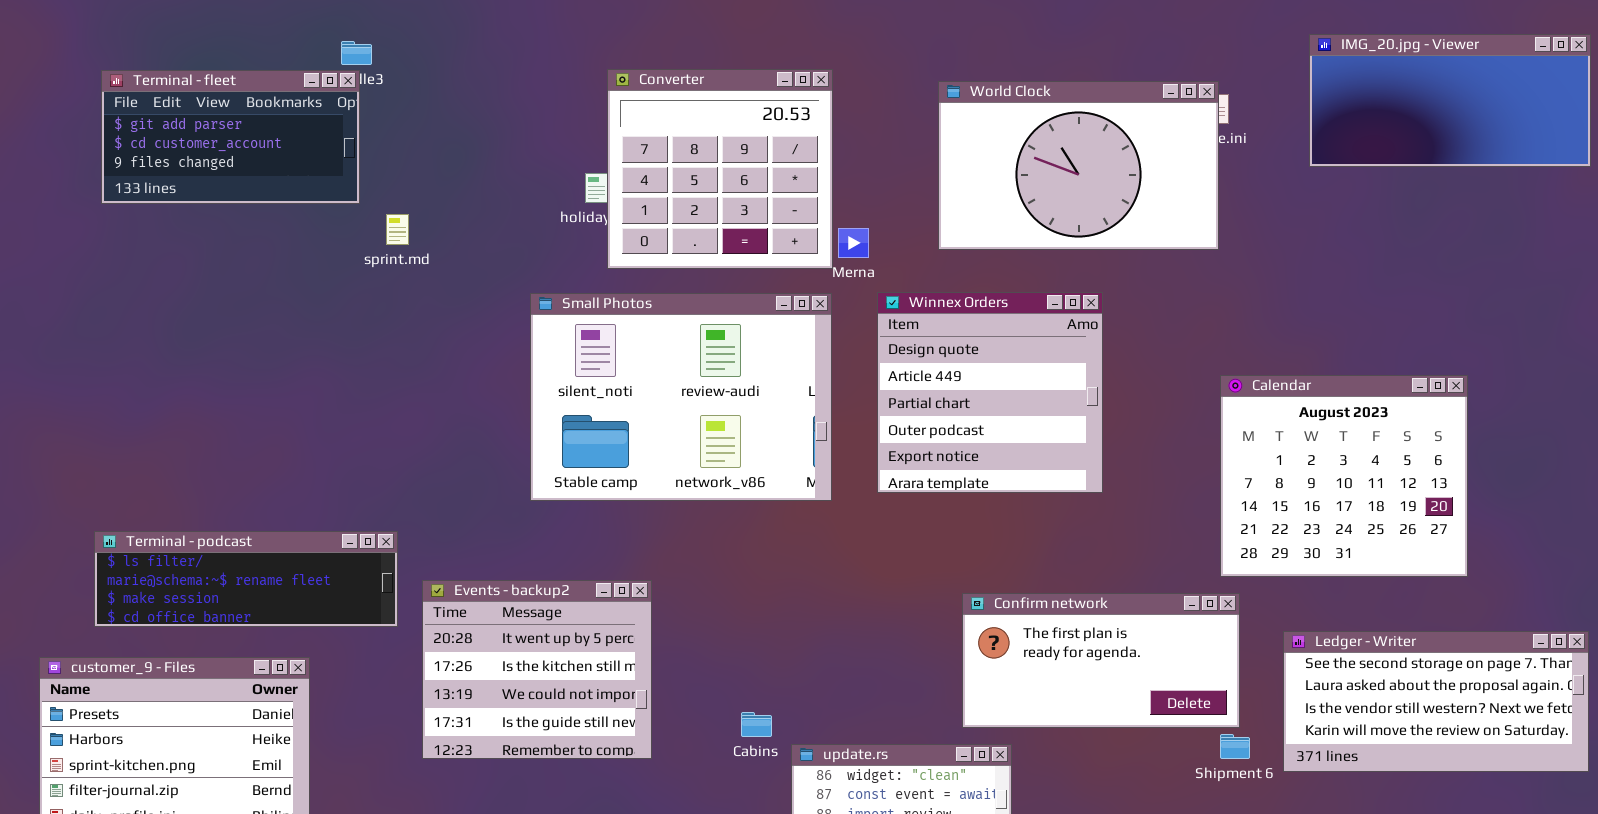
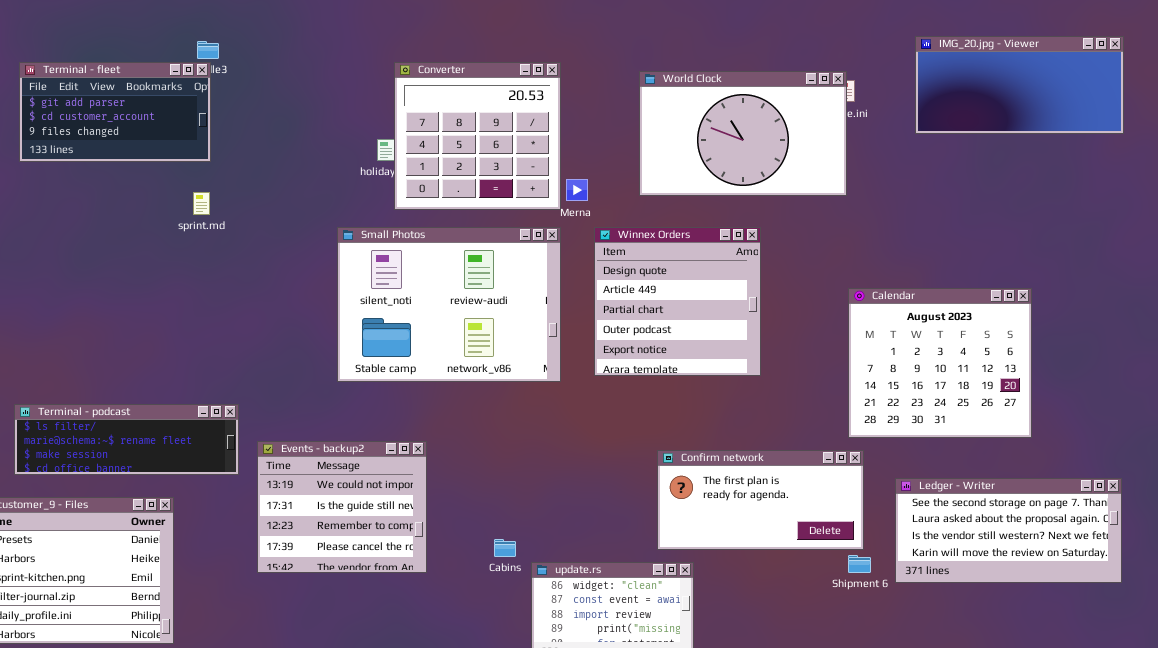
sprint.md: [386,214,409,245] -> [193,192,210,215], moved
Events - backup2: [422,580,652,759] -> [257,441,427,573], scrolled down 2 rows

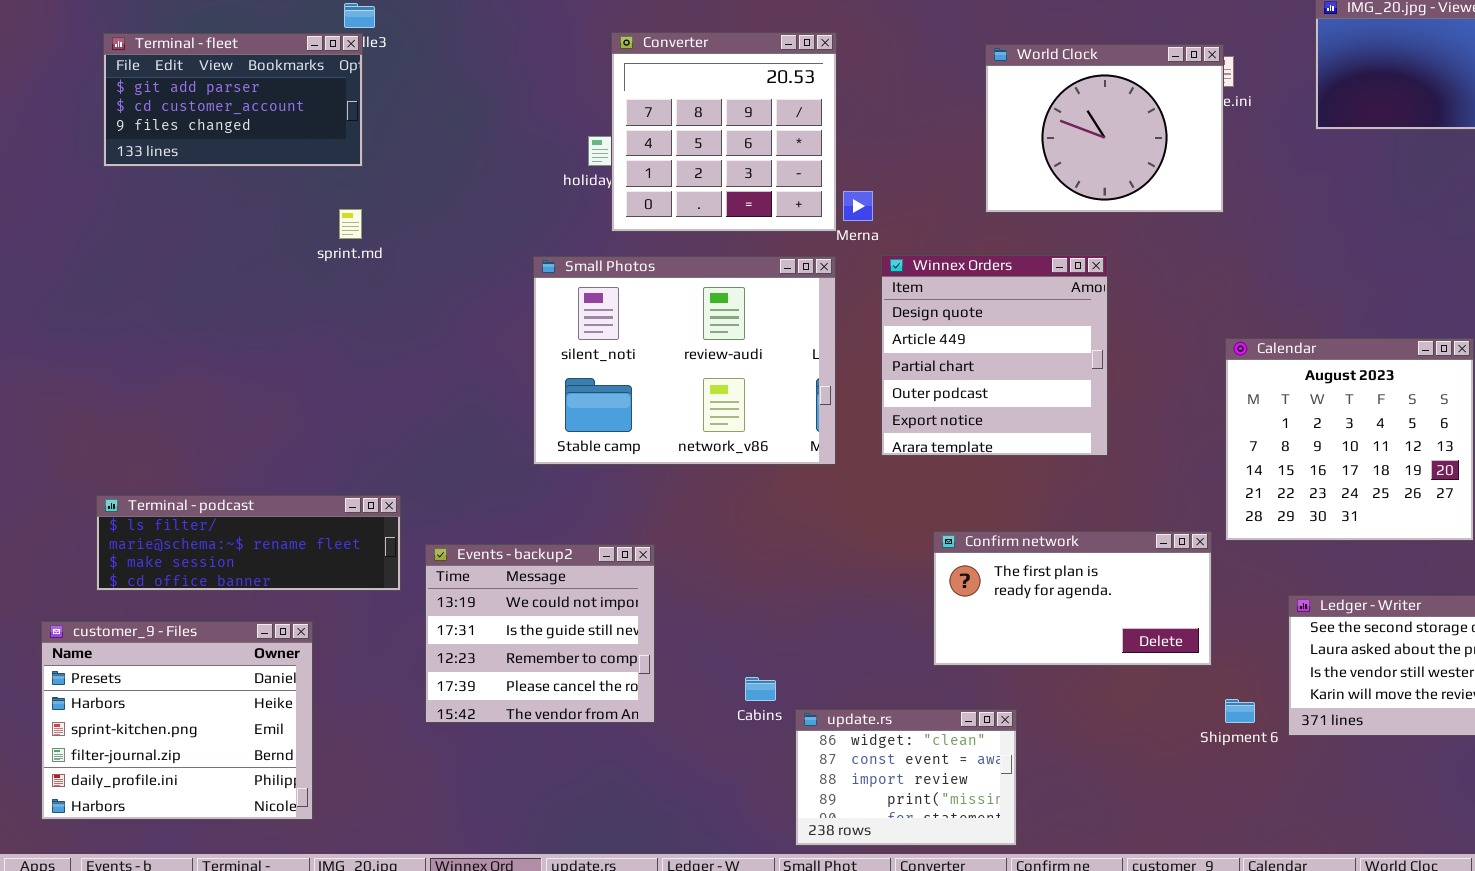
World Clock: [639,71,847,196] -> [985,44,1224,213], resized
Confirm network: [657,450,864,550] -> [933,531,1212,666], moved

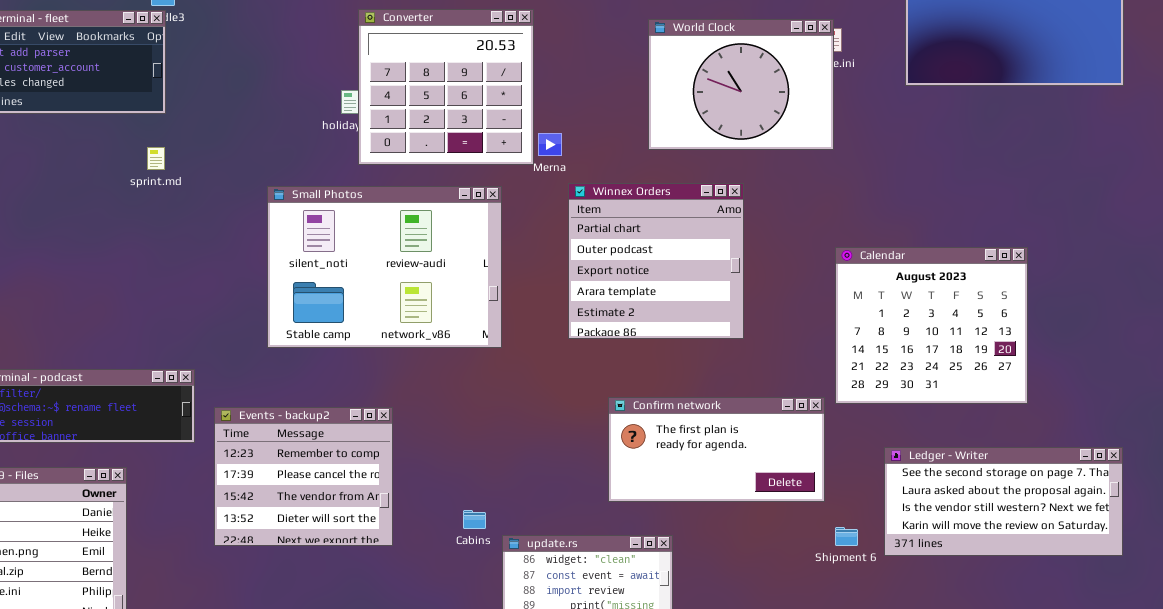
Winnex Orders: [881,255,1108,456] -> [568,183,744,339], scrolled down 2 rows
Small Photos: [533,256,836,465] -> [267,186,502,348], moved
Events - backup2: [425,544,655,723] -> [214,407,393,546], scrolled down 2 rows

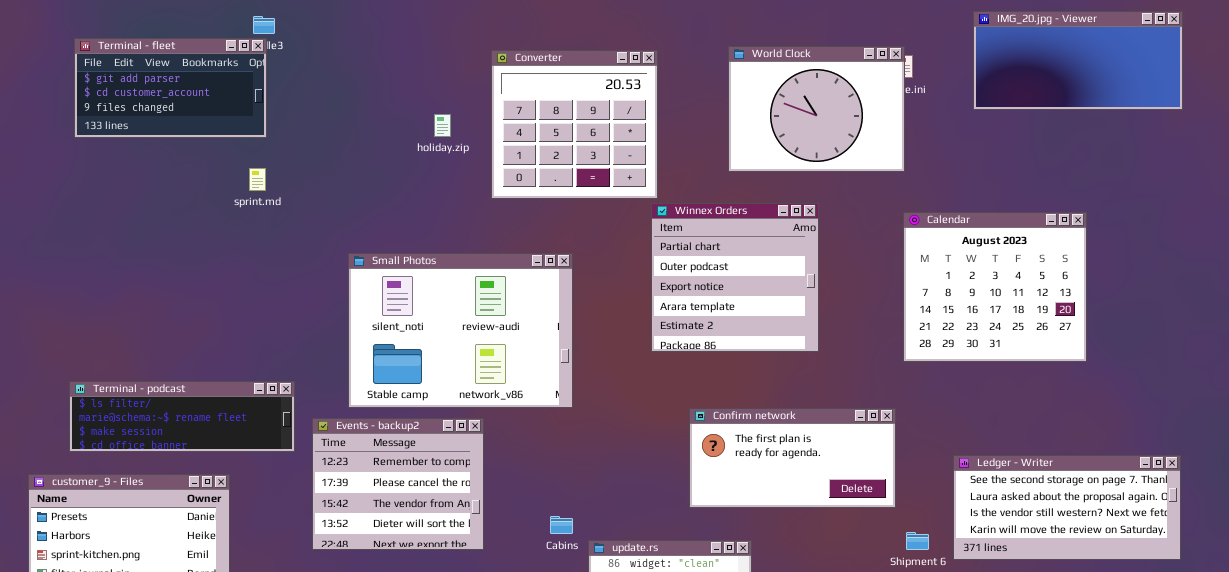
Converter: [358,9,534,165] -> [491,50,658,199], moved
Small Photos: [267,186,502,348] -> [348,253,573,408], moved
Calendar: [835,247,1028,404] -> [903,212,1087,362], moved

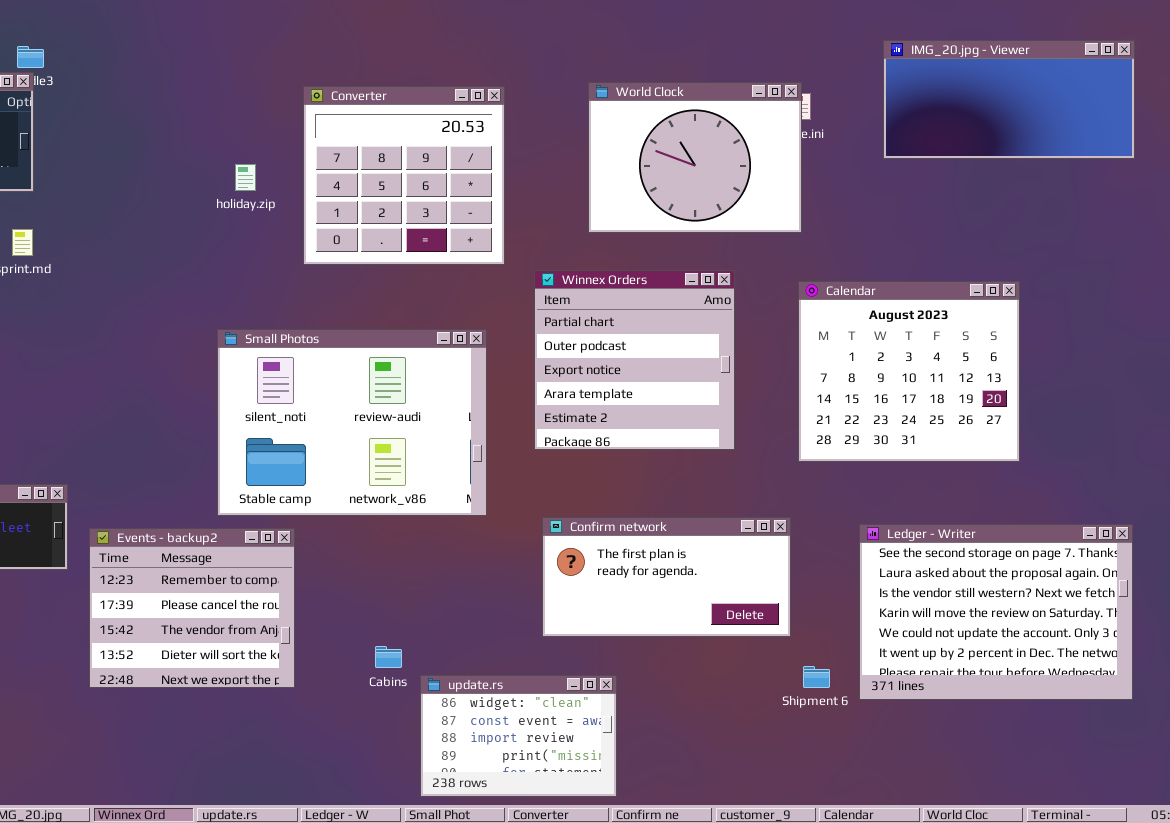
Winnex Orders: [651,203,819,352] -> [534,270,735,450], moved
Small Photos: [348,253,573,408] -> [217,329,487,516], moved
Ledger - Writer: [953,455,1181,560] -> [859,524,1133,700], resized

